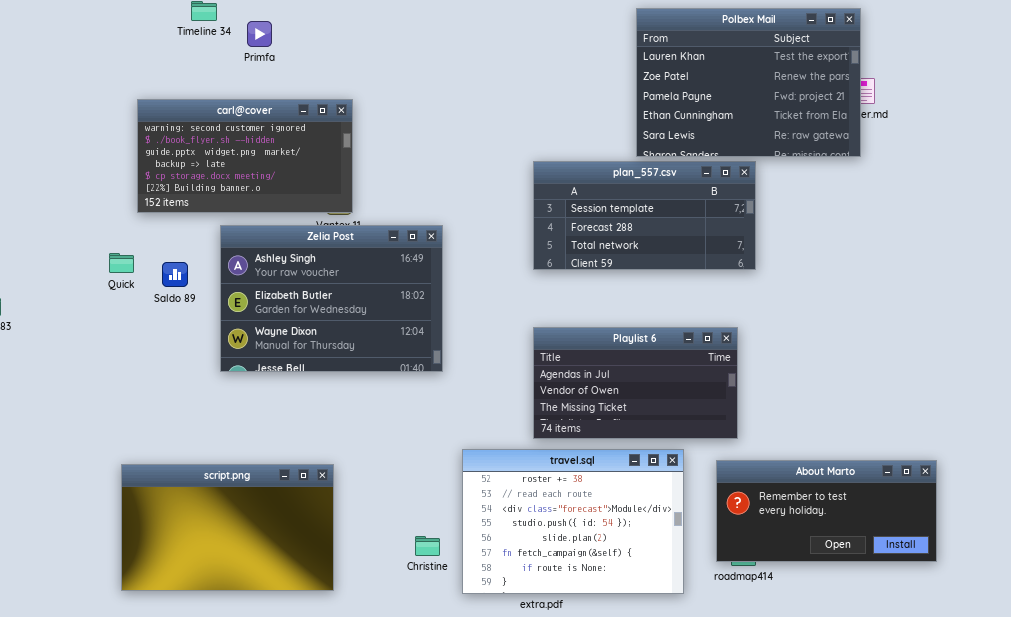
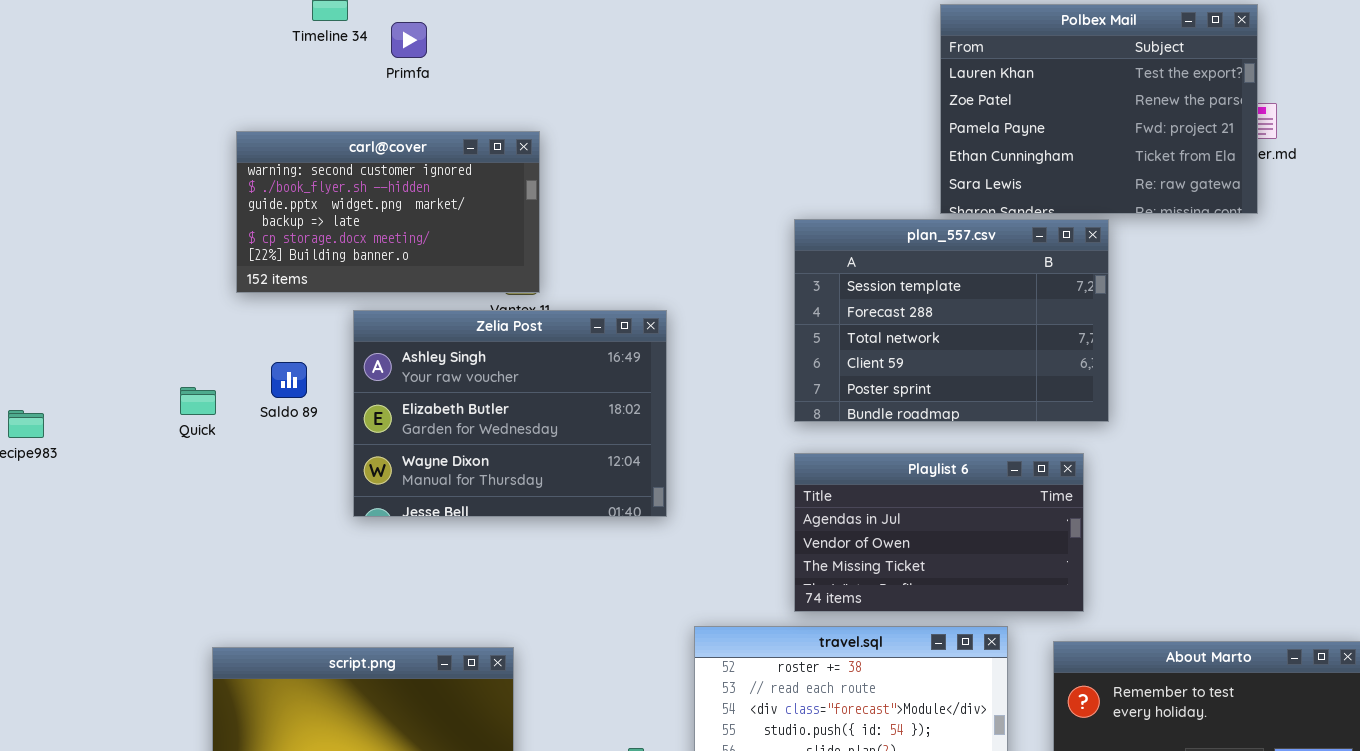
plan_557.csv: [533,161,756,270] -> [794,219,1109,422], resized
Quick: [109,253,134,273] -> [180,387,216,415], moved

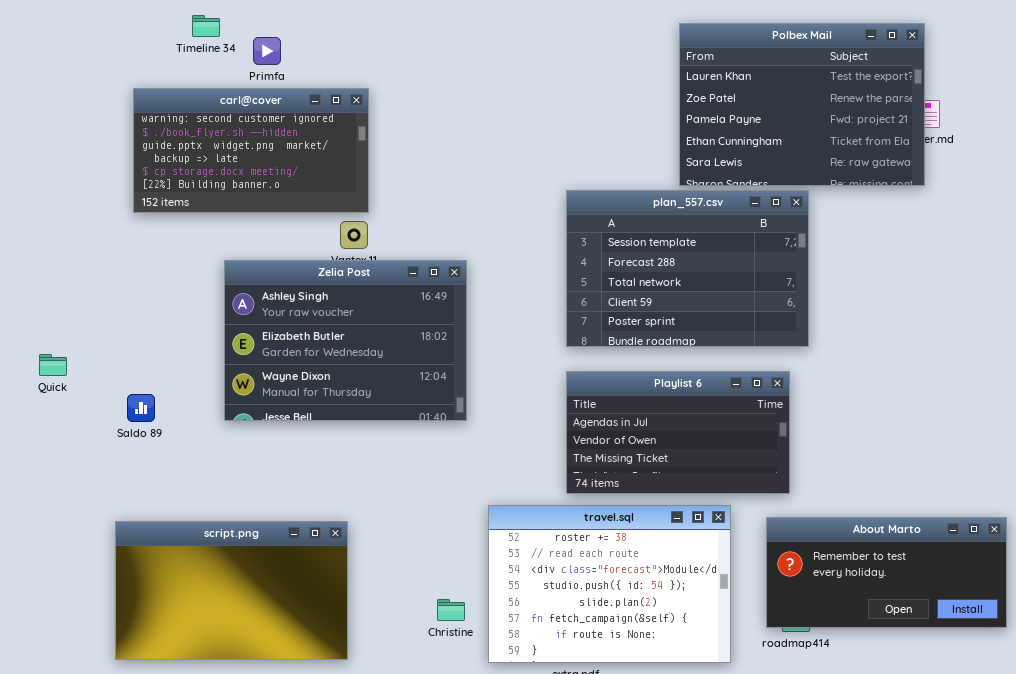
carl@cover: [236,131,540,293] -> [133,88,369,213], moved
Saldo 89: [271,362,307,398] -> [127,394,155,422], moved
Quick: [180,387,216,415] -> [39,354,67,376], moved

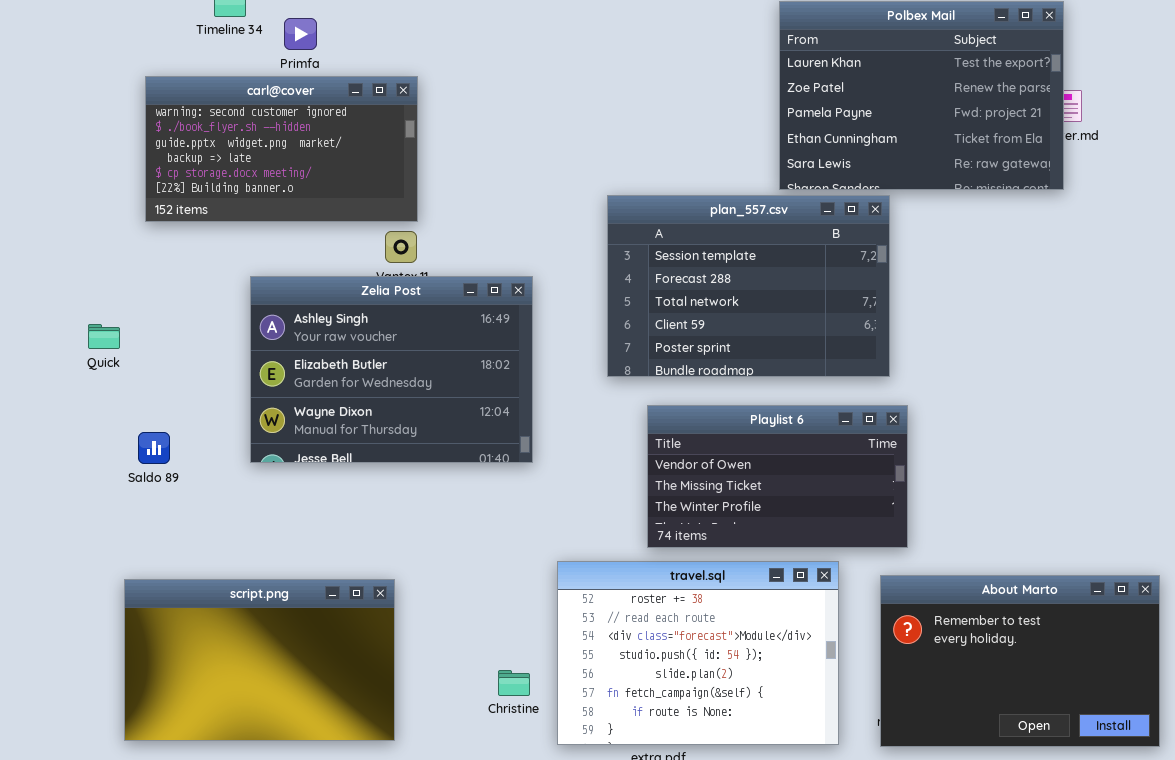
plan_557.csv: [566,190,809,347] -> [607,195,890,377], moved
Quick: [39,354,67,376] -> [88,324,120,349], moved
Playlist 6: [566,371,790,494] -> [647,405,908,548], scrolled down 1 row
About Marto: [766,517,1007,628] -> [880,575,1160,747], resized

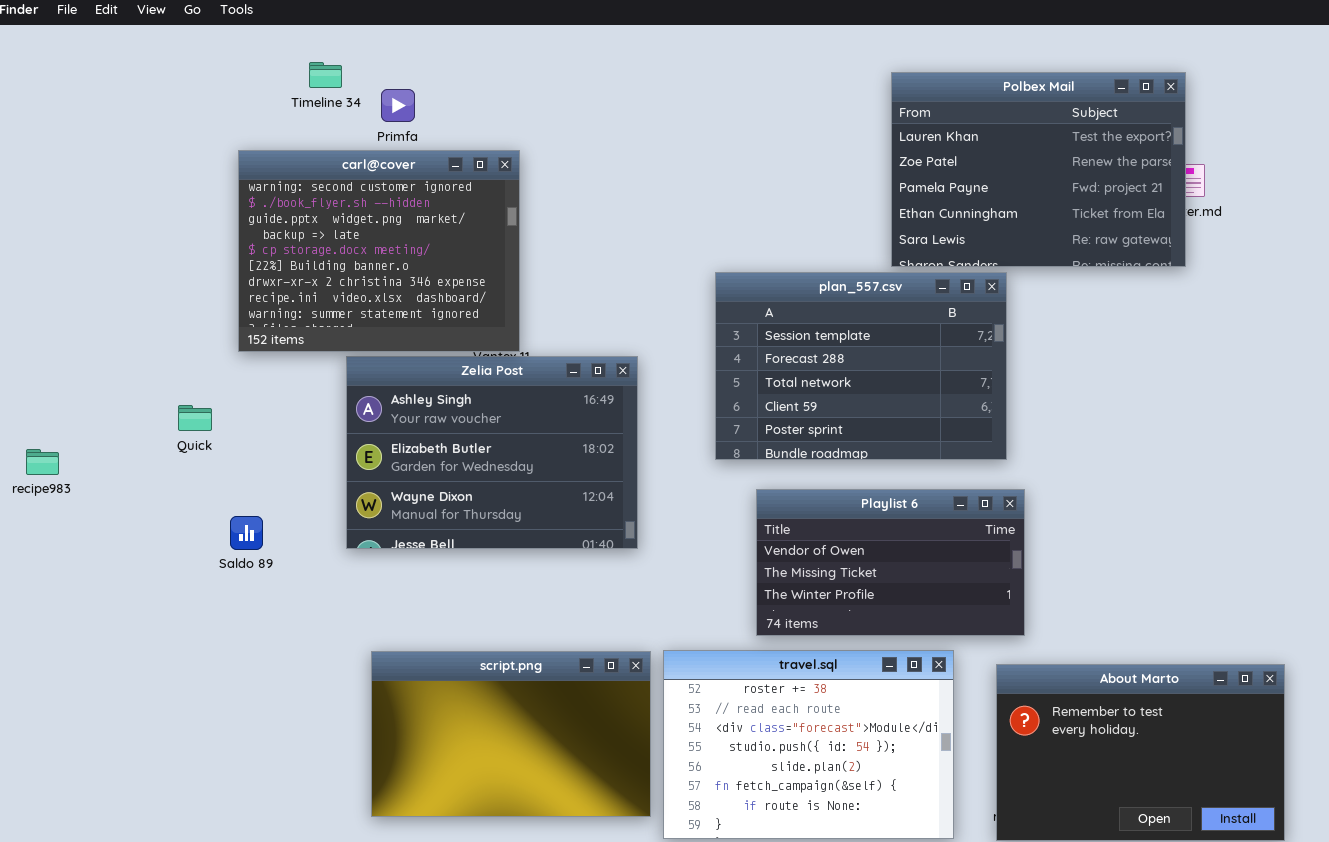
carl@cover: [145,76,418,222] -> [238,150,520,352], resized
script.png: [124,579,395,741] -> [371,651,651,817], moved

